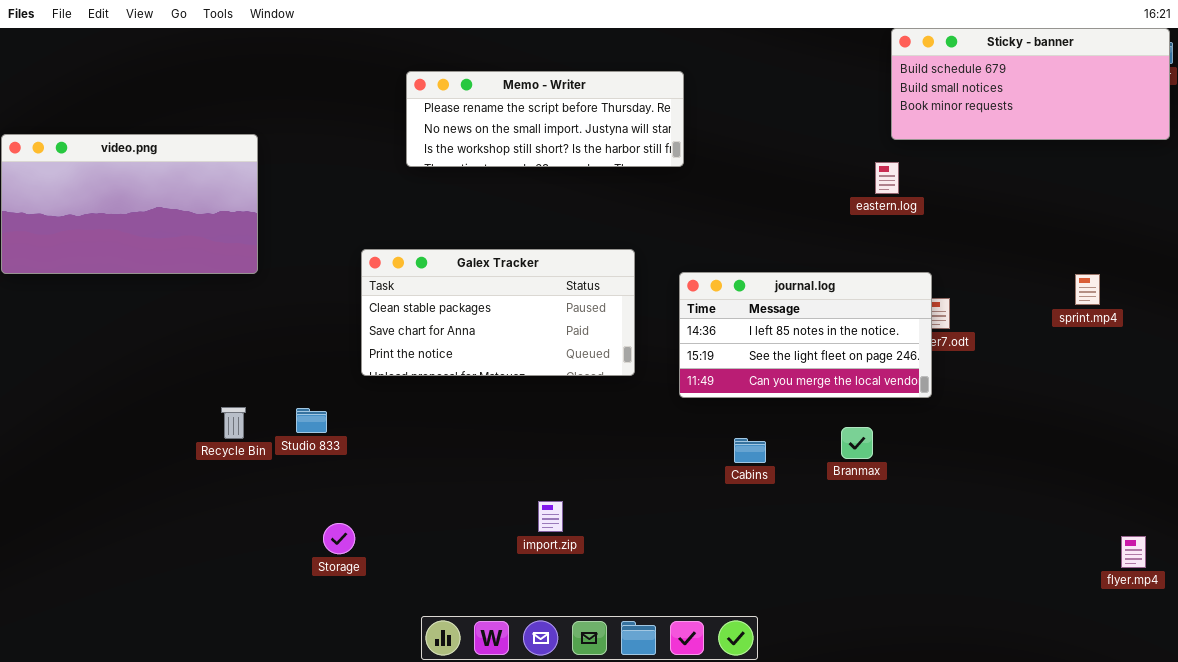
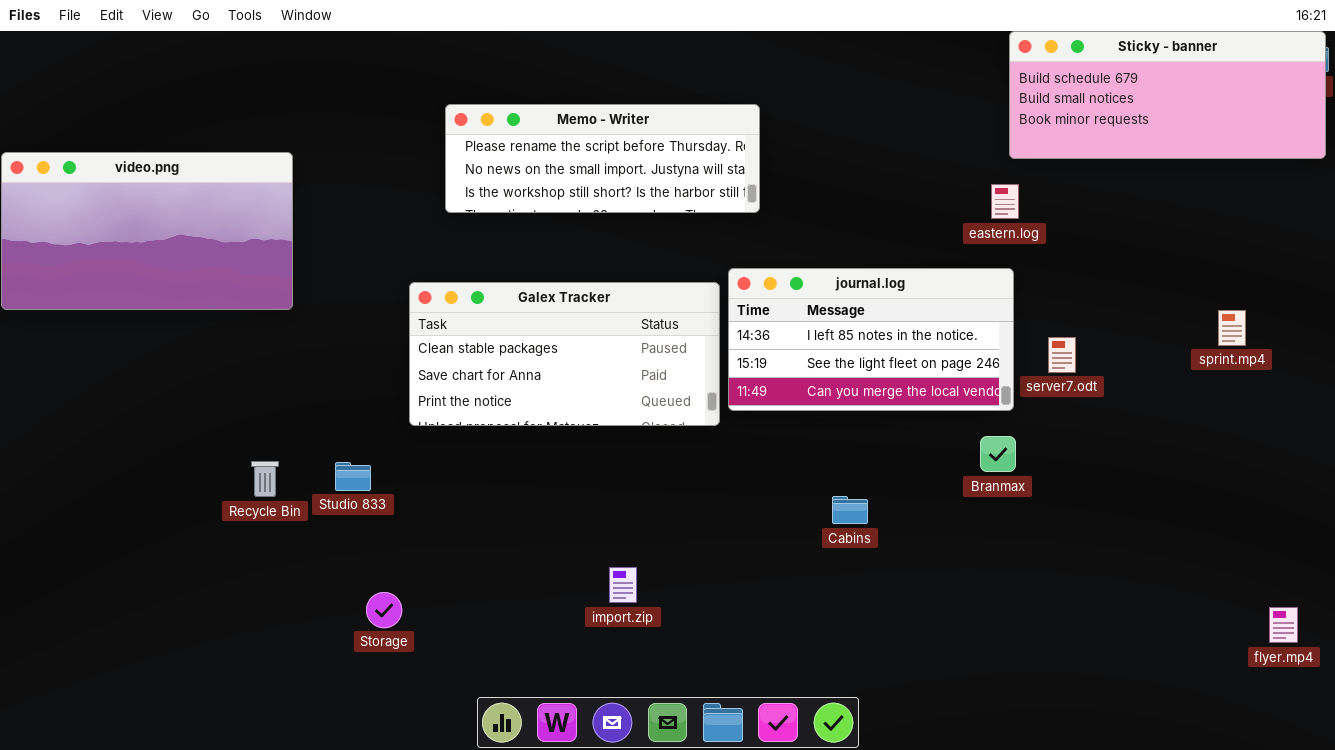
Memo - Writer: [406,71,684,167] -> [445,104,760,213], moved
journal.log: [679,272,932,398] -> [728,268,1014,411], moved
Branmax: [841,427,873,459] -> [980,436,1016,472], moved

